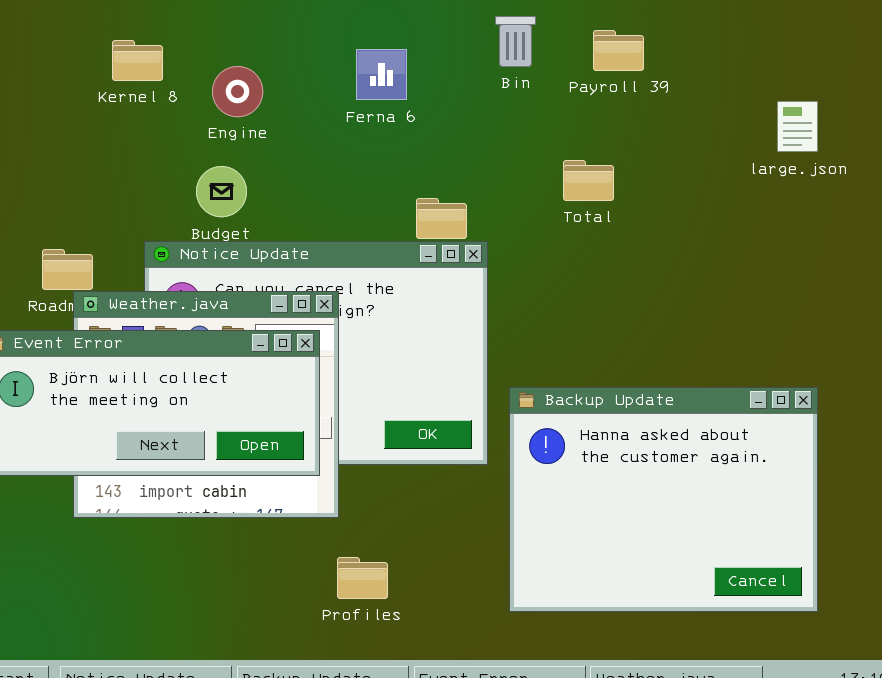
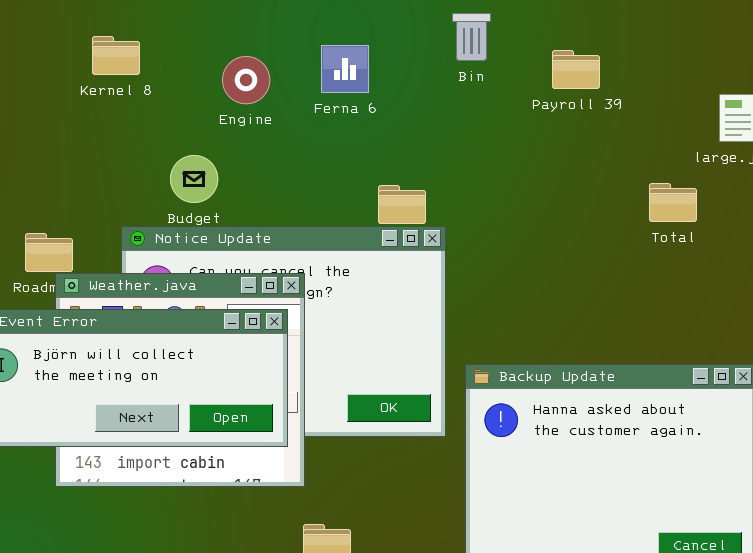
Payroll 39: [593,30,644,71] -> [552,50,600,89], moved
Engine: [212,66,263,117] -> [222,56,270,104], moved
Total: [563,160,614,201] -> [649,183,697,222], moved

